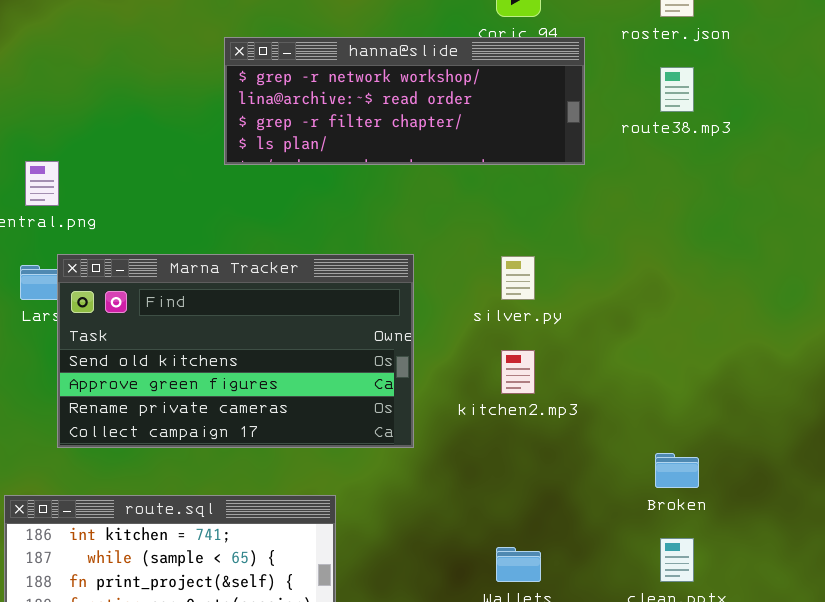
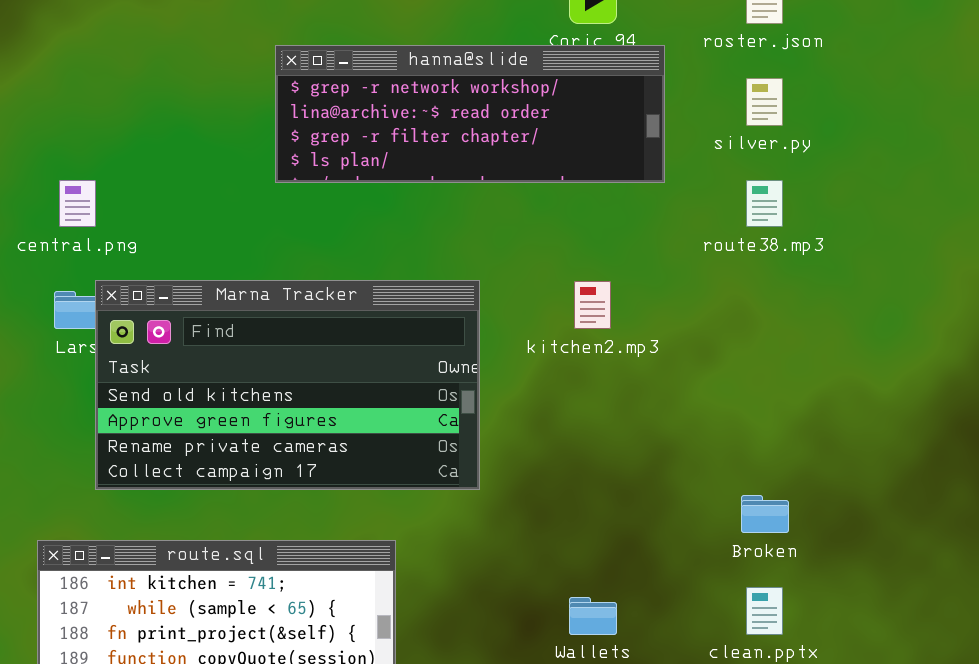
route38.mp3: [660,67,694,112] -> [746,180,783,227], moved
silver.py: [501,256,535,300] -> [746,78,783,126], moved
kitchen2.mp3: [501,350,535,394] -> [574,281,611,329], moved

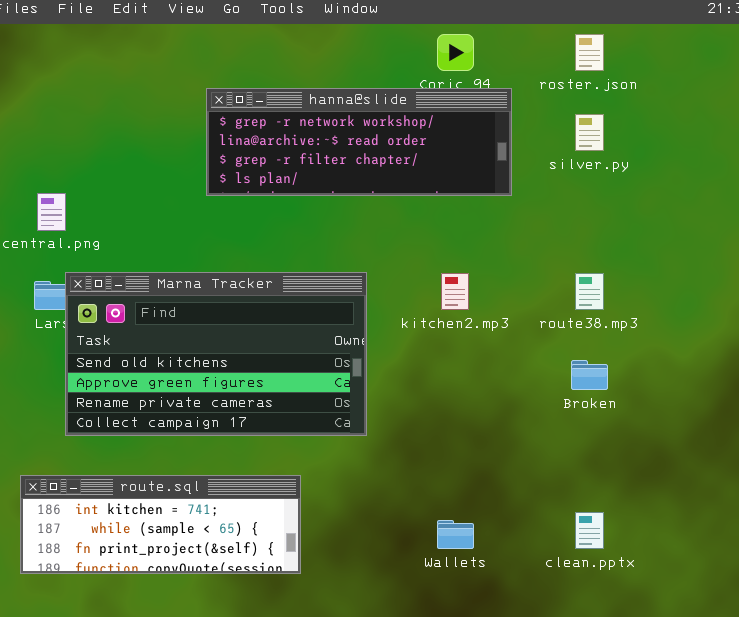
route38.mp3: [746,180,783,227] -> [575,273,604,310], moved
Broken: [741,495,789,533] -> [571,360,608,390], moved

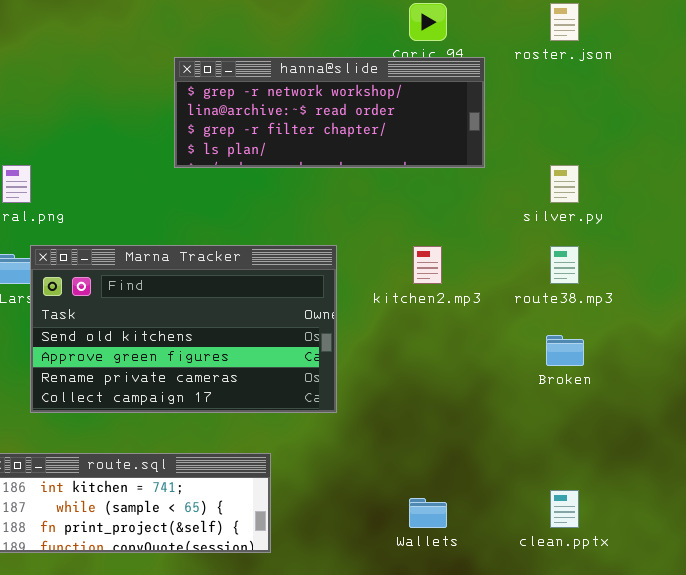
silver.py: [575,114,604,151] -> [550,165,579,203], moved

